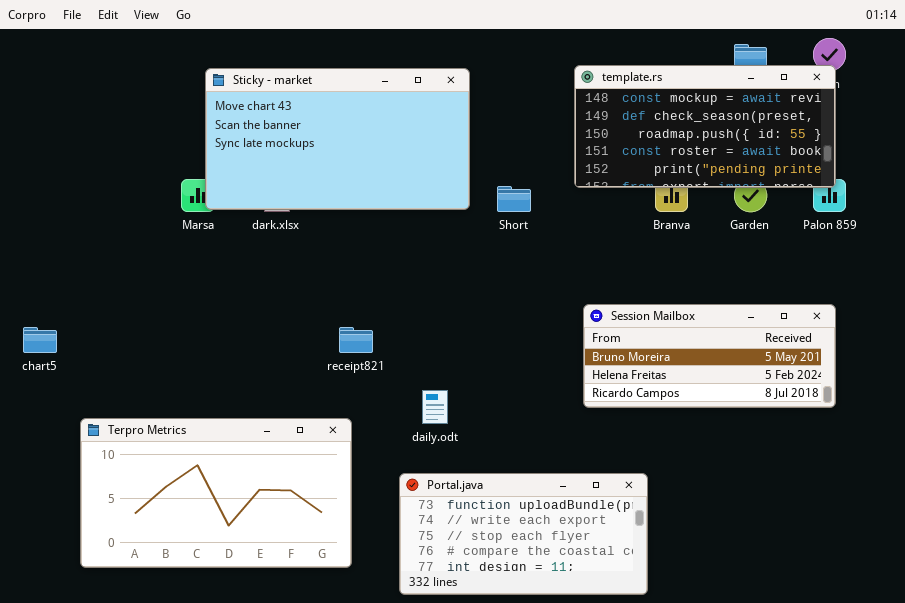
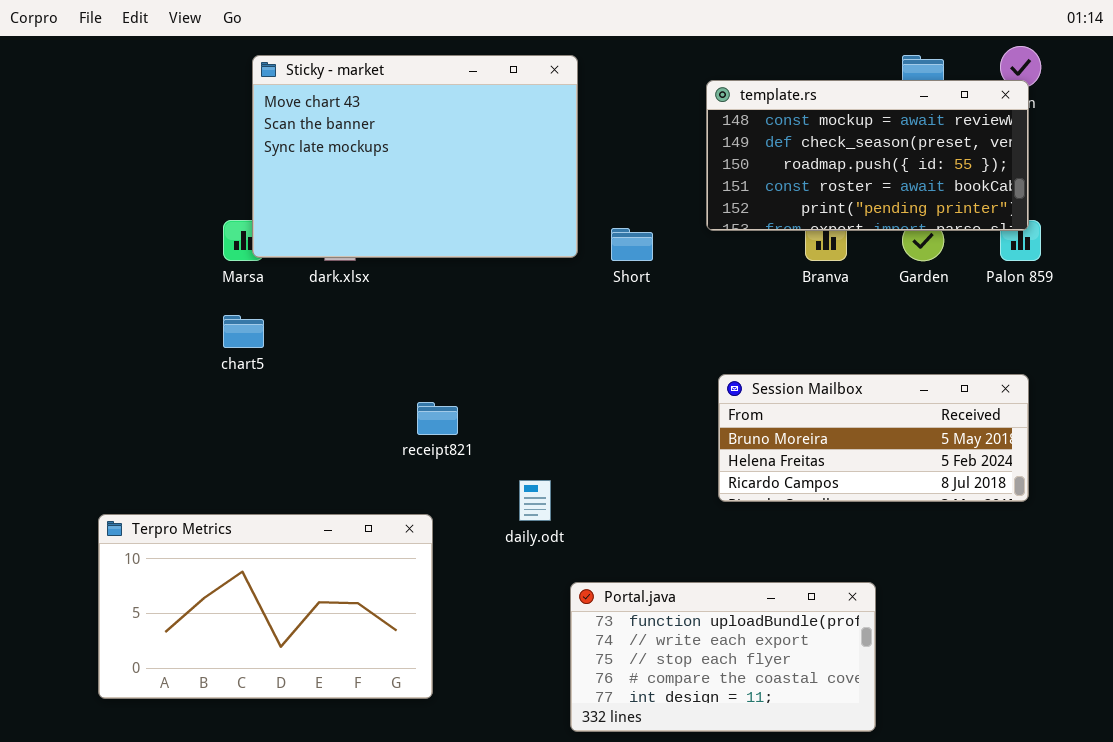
Sticky - market: [205,68,470,210] -> [252,55,578,258], resized
chart5: [23,327,57,353] -> [223,315,264,348], moved
Portal.java: [399,473,648,595] -> [570,582,876,732], moved

